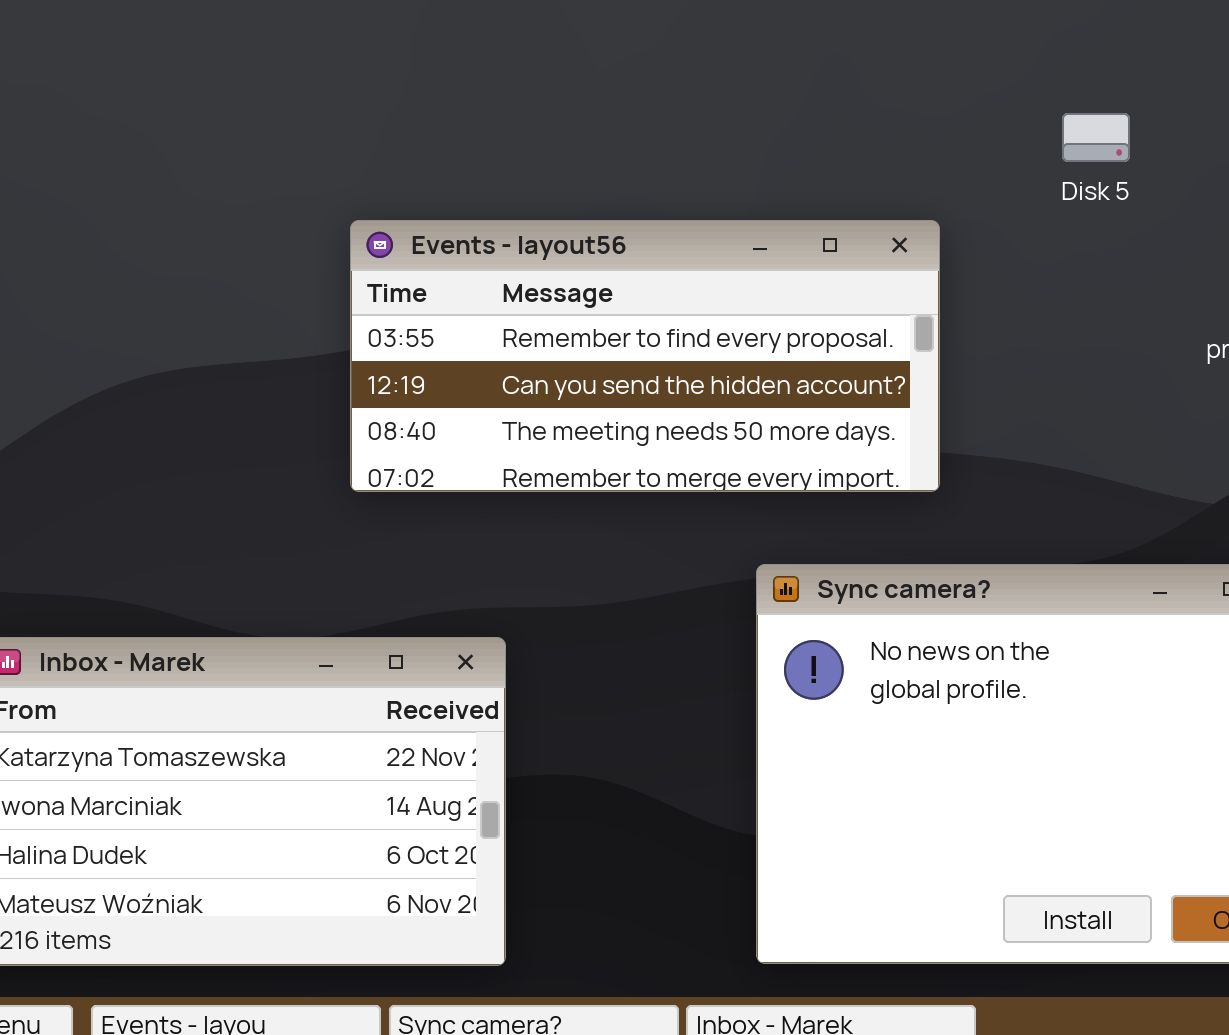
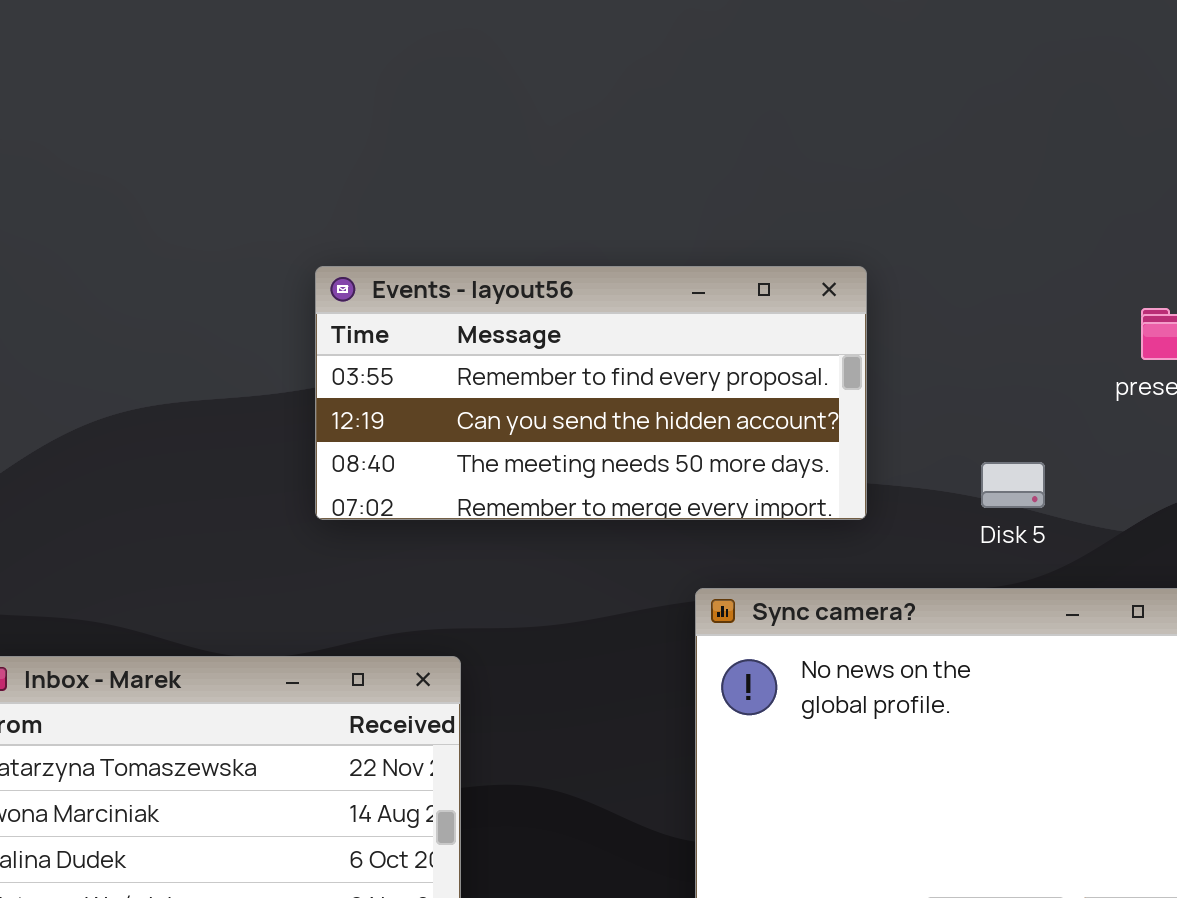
Disk 5: [1062,113,1130,162] -> [981,462,1045,508], moved

